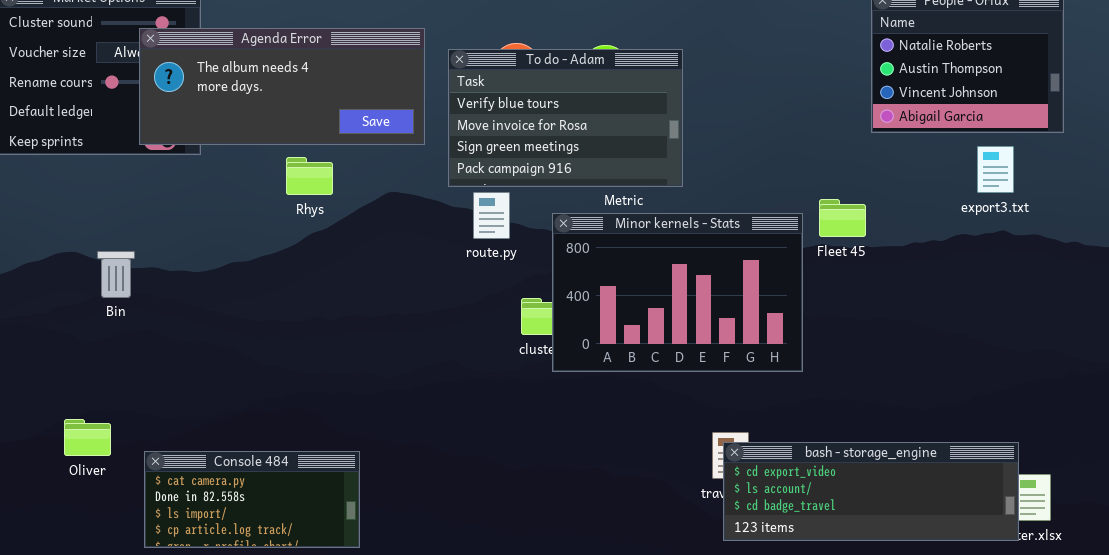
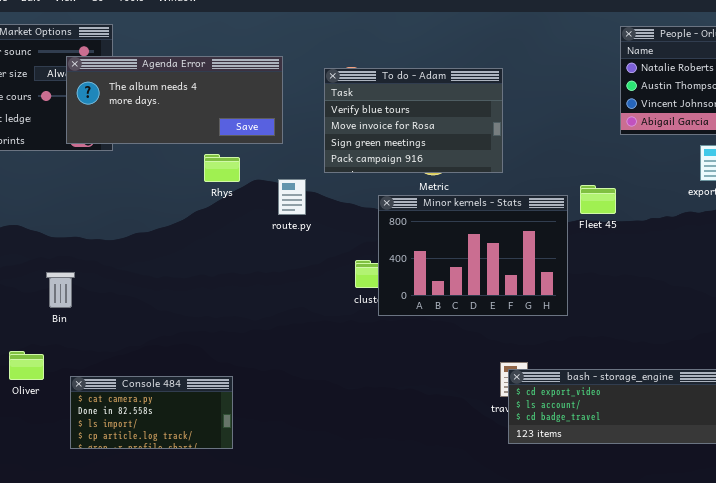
To do - Adam: [448,49,683,187] -> [324,68,503,173], moved
Rhys: [286,157,333,195] -> [204,154,240,182], moved
route.py: [473,192,510,239] -> [278,179,306,215], moved
Bin: [97,251,135,298] -> [46,272,75,308], moved

